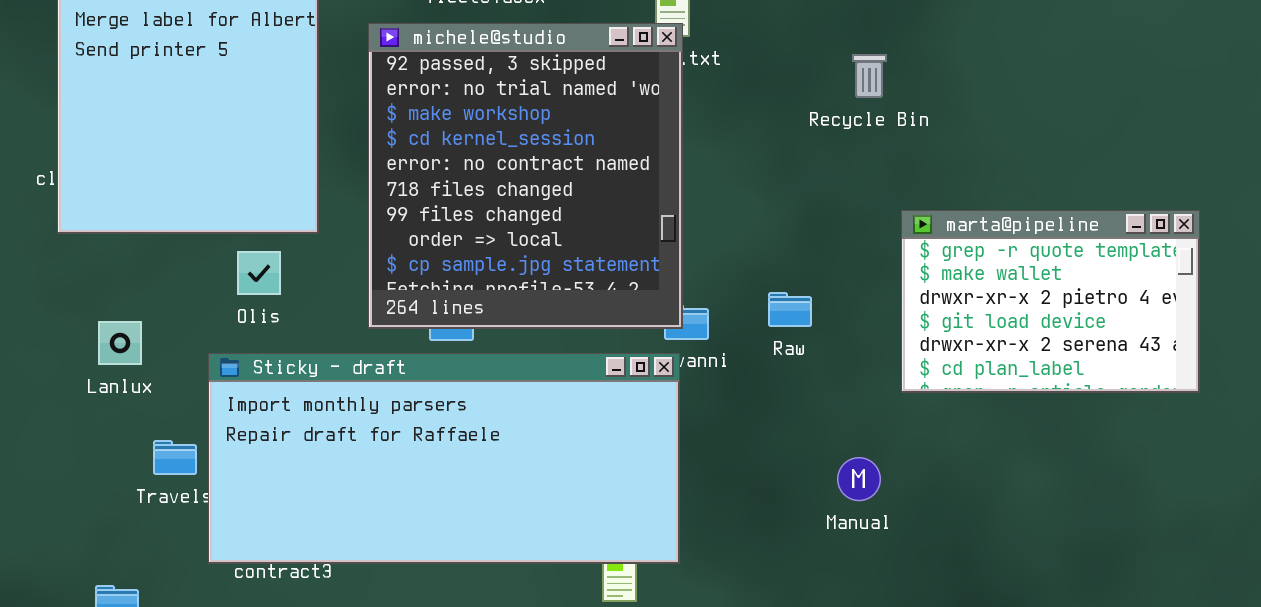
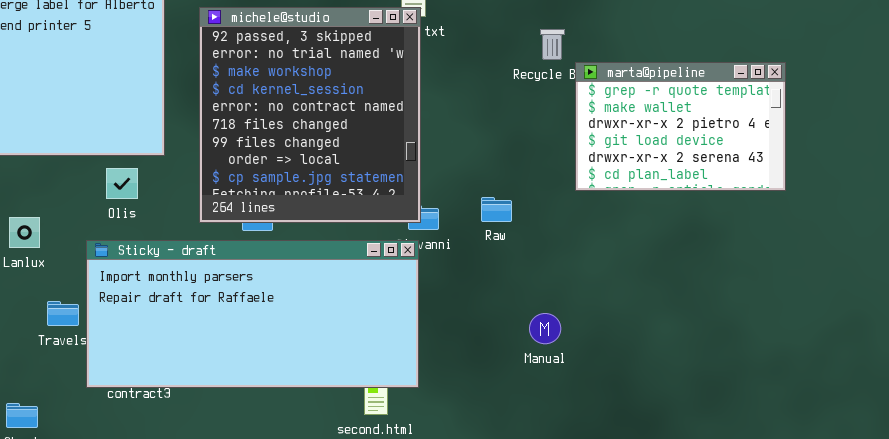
marta@pipeline: [901,210,1200,393] -> [575,62,786,191], moved

